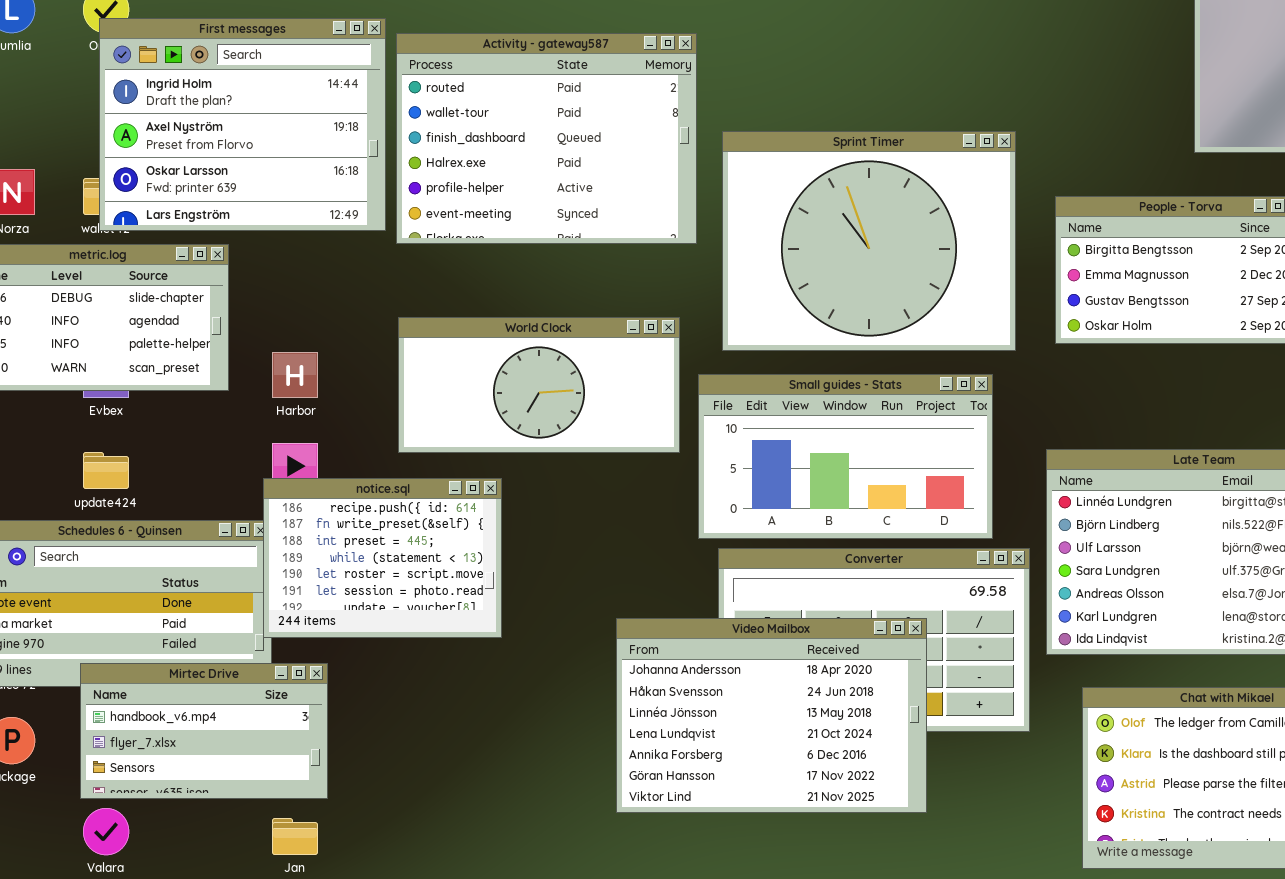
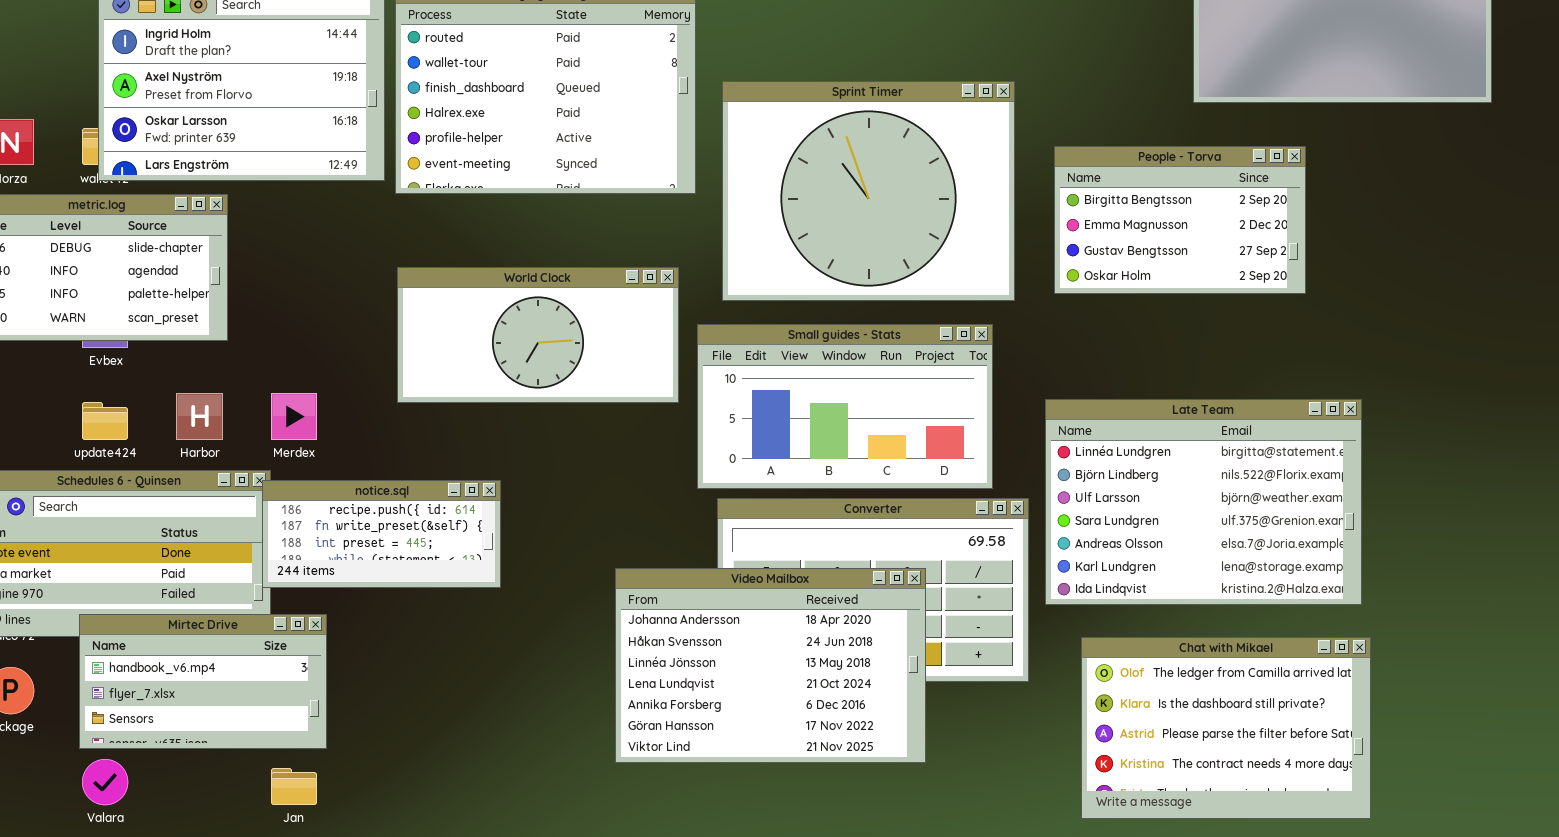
Harbor: [272,352,318,398] -> [176,393,223,440], moved
notice.sql: [263,478,502,638] -> [262,480,501,588], resized

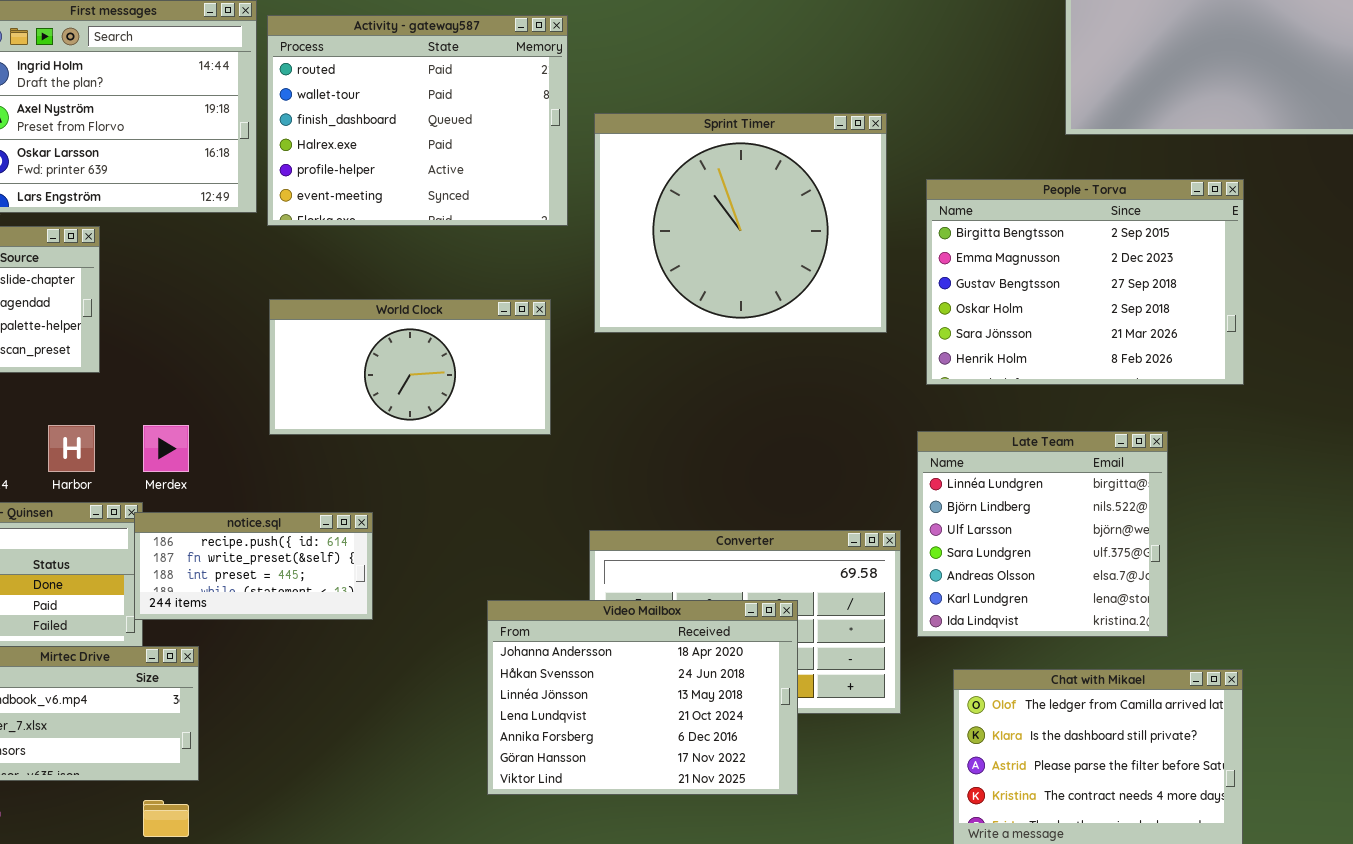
People - Torva: [1054,146,1306,294] -> [926,179,1244,385], resized
Small guides - Stats: [697,324,993,489] -> none, closed
Late Team: [1045,399,1362,605] -> [917,431,1168,637], resized

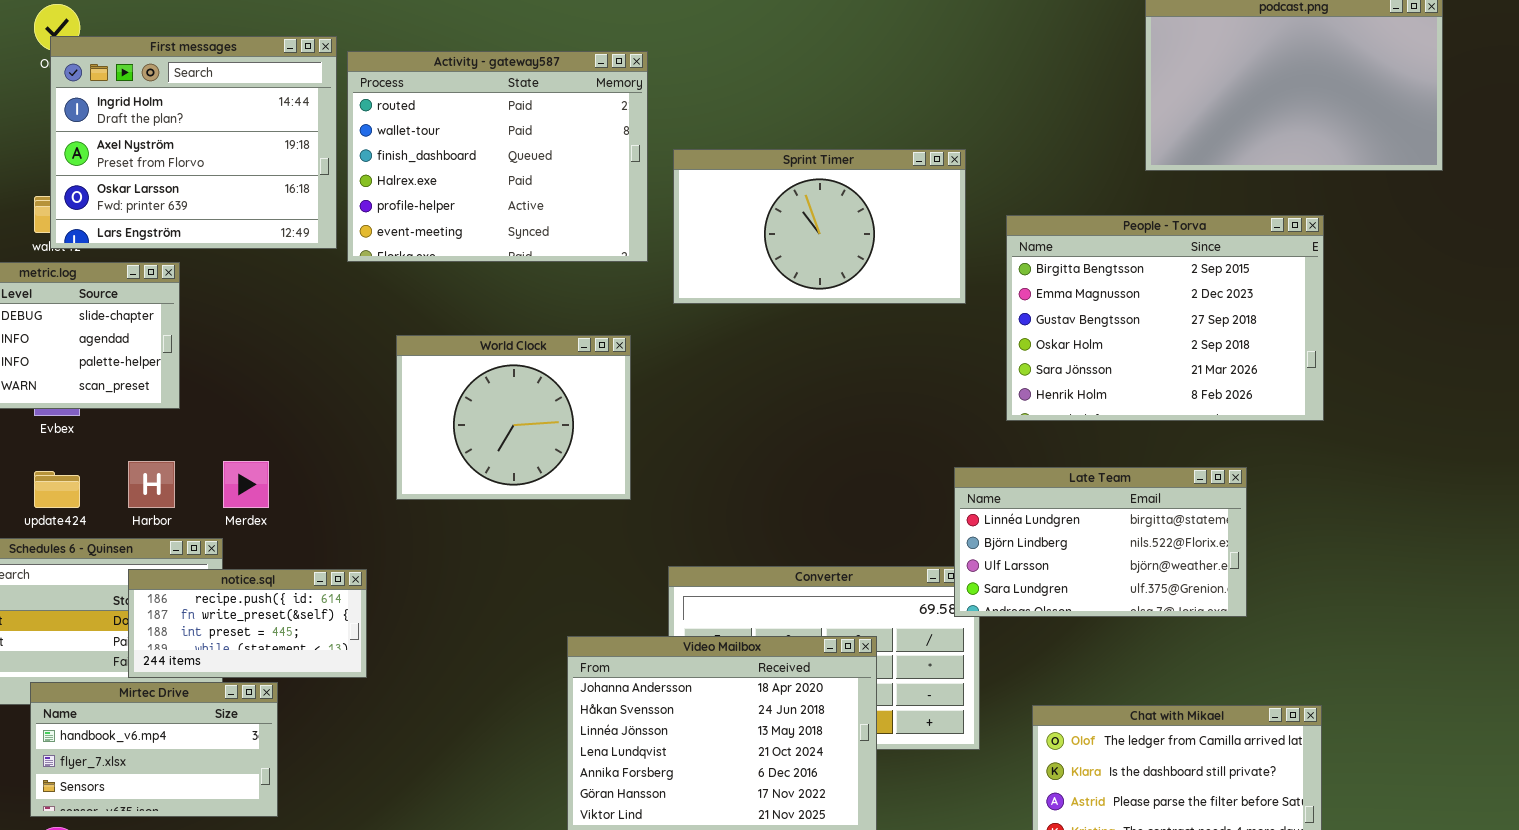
Sprint Timer: [594,113,887,333] -> [673,149,966,304], resized
World Clock: [269,299,551,435] -> [396,335,631,500], resized
Late Team: [917,431,1168,637] -> [954,467,1247,617], resized
notice.sql: [134,512,373,620] -> [128,569,367,678], moved

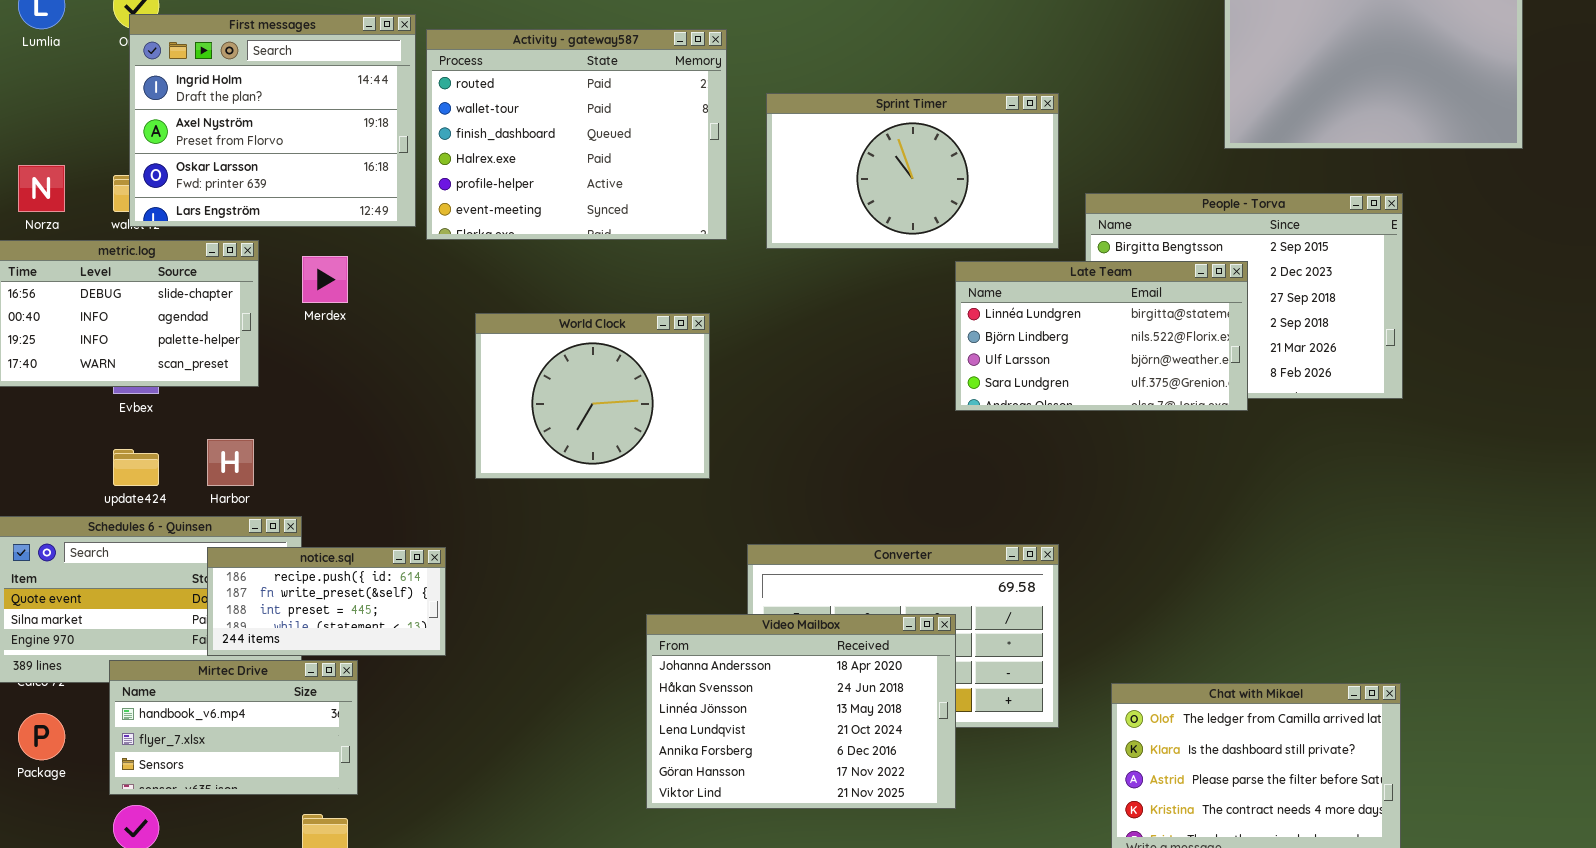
Sprint Timer: [673,149,966,304] -> [766,93,1059,249], moved
Merdex: [223,461,269,508] -> [302,256,348,303], moved
Late Team: [954,467,1247,617] -> [955,261,1248,411], moved

